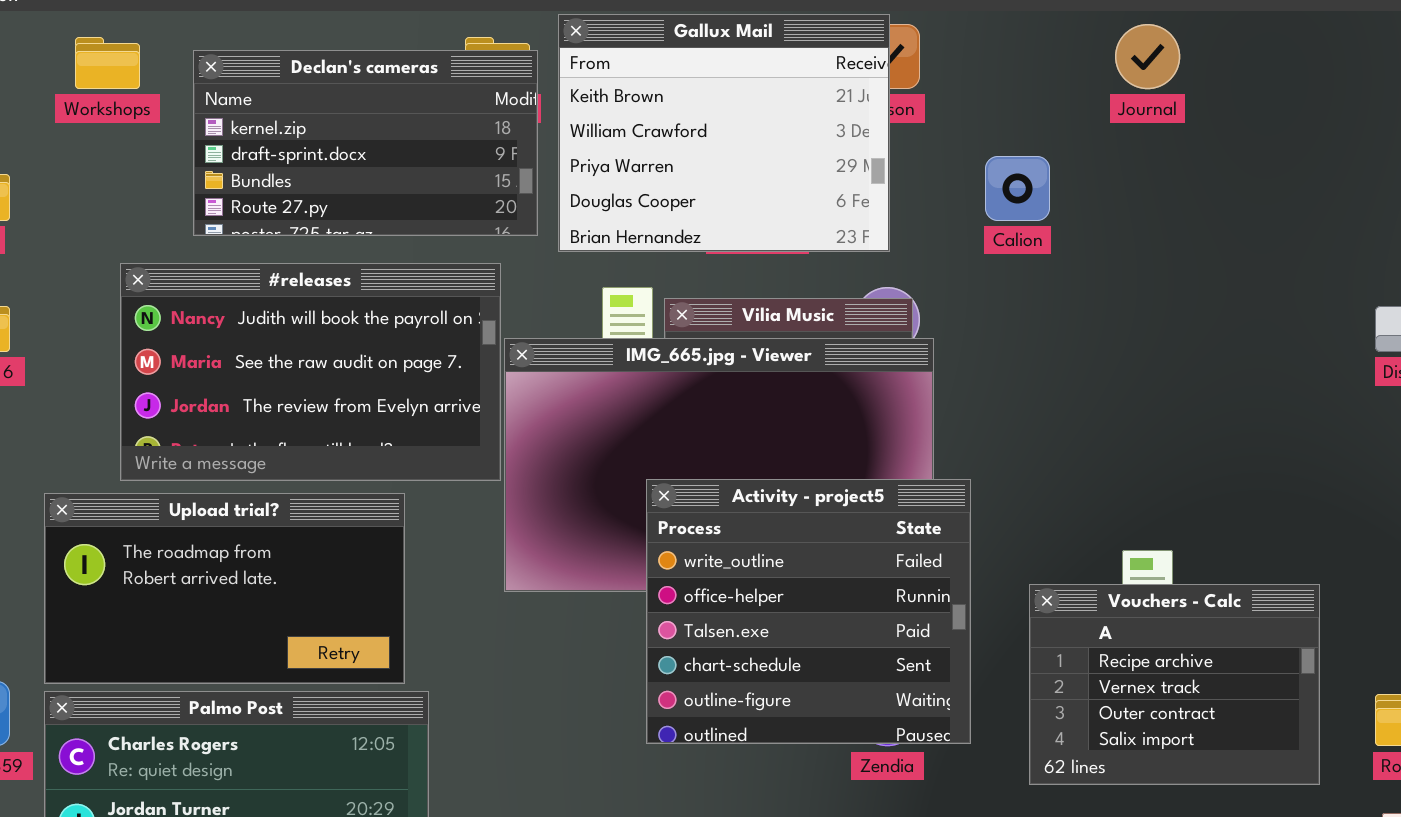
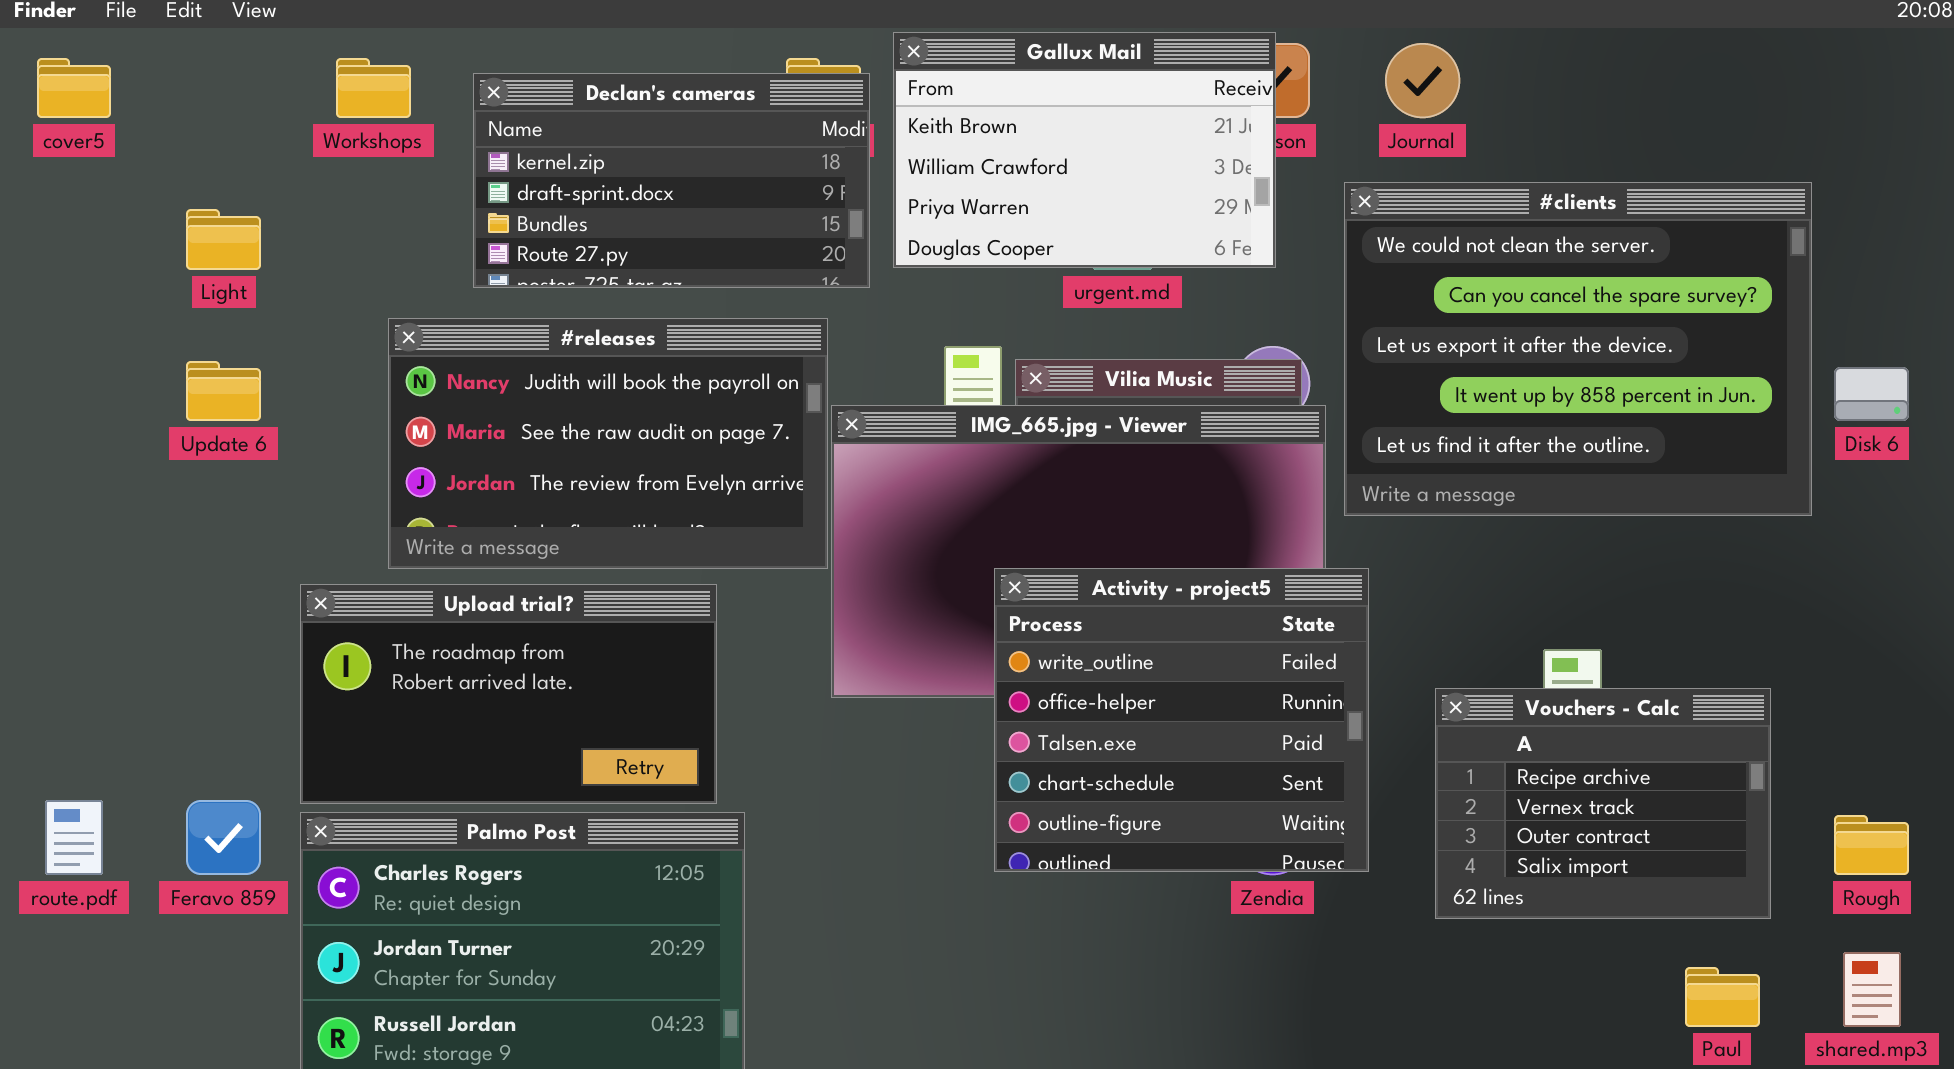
Gallux Mail: [558,14,890,252] -> [893,32,1276,268], resized
Journal: [1115,24,1180,89] -> [1385,43,1460,118], moved
#clients: none -> [1344,182,1812,516], opened

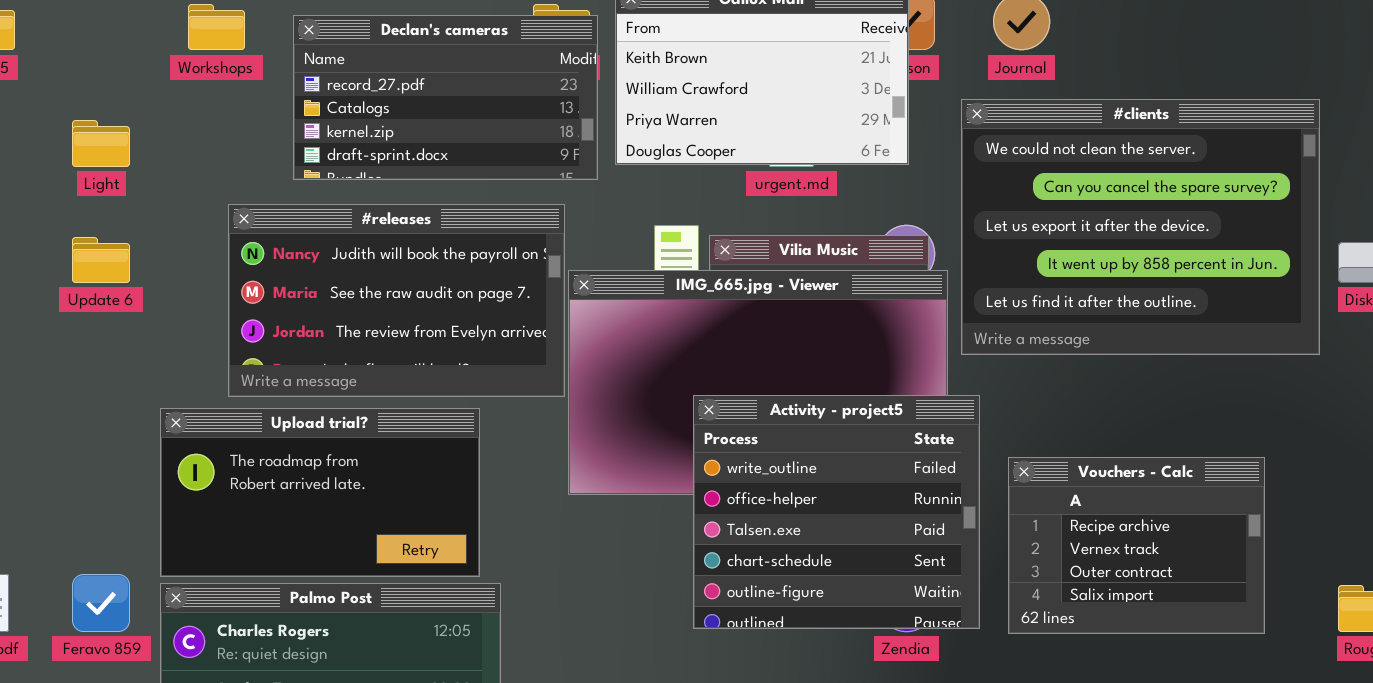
Declan's cameras: [473,73,870,288] -> [293,15,598,180], scrolled up 2 rows
Vouchers - Calc: [1435,688,1771,919] -> [1008,457,1265,634], moved

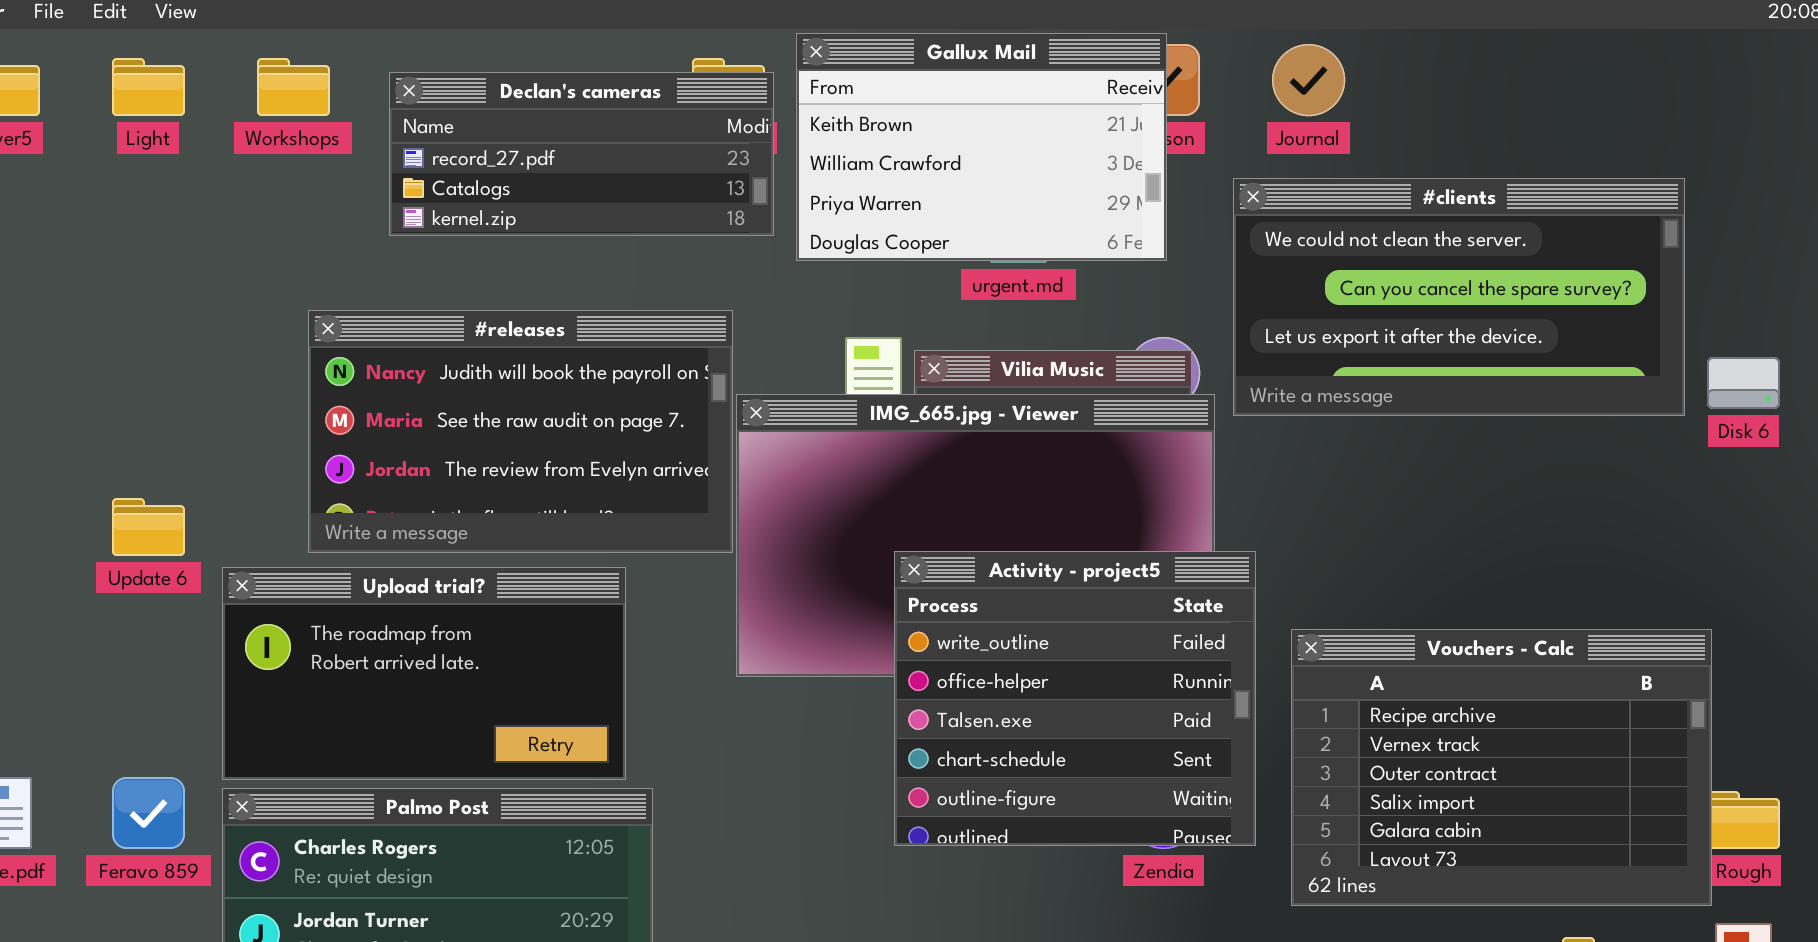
Declan's cameras: [293,15,598,180] -> [389,72,774,236], resized
#clients: [961,99,1320,355] -> [1233,178,1685,416], resized
Light: [72,120,130,167] -> [112,58,185,116], moved
Update 6: [72,237,130,283] -> [112,498,185,556], moved
Vouchers - Calc: [1008,457,1265,634] -> [1291,629,1712,906], resized

